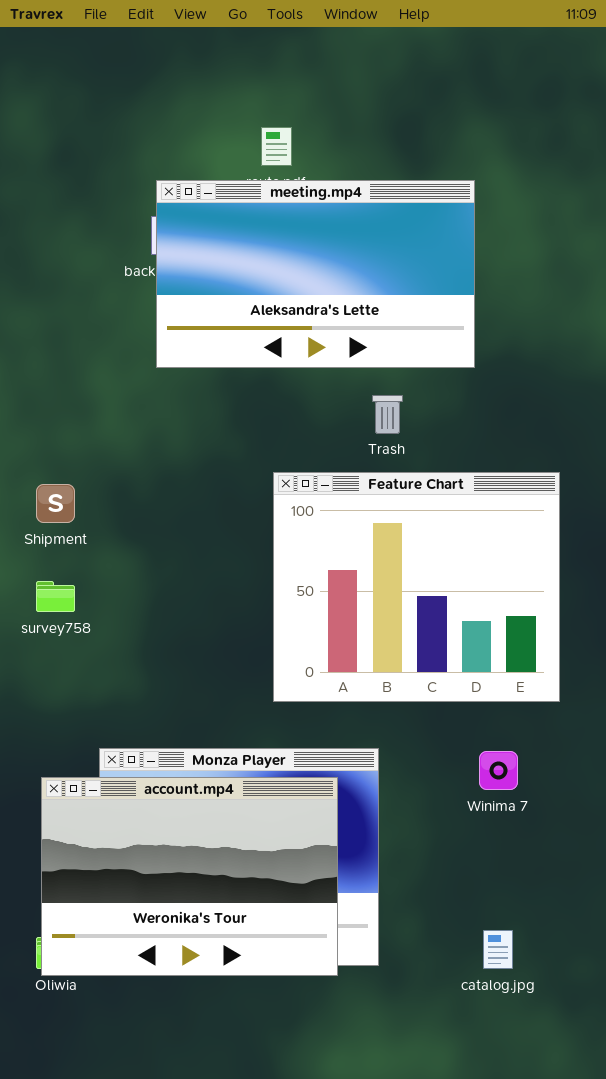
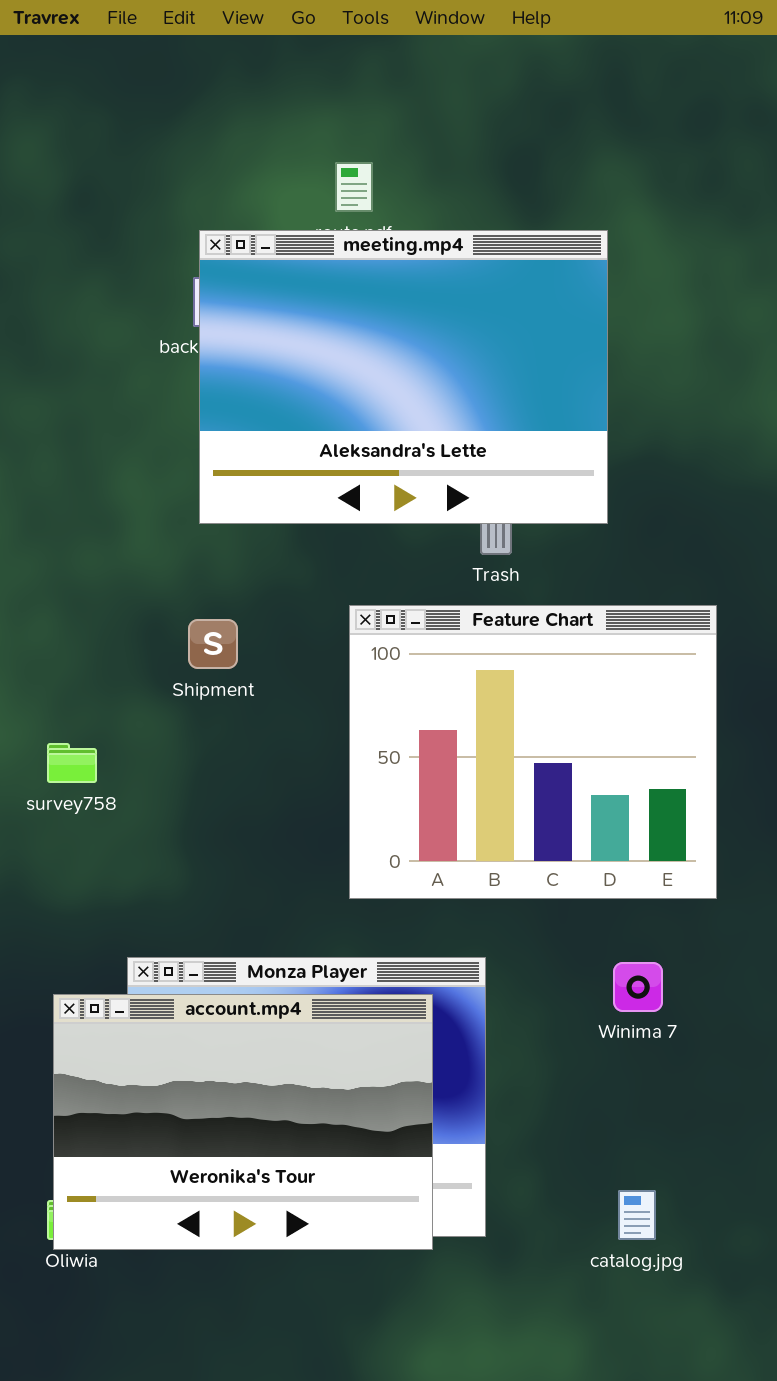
meeting.mp4: [156,180,475,368] -> [199,230,608,524], resized
Shipment: [36,484,75,523] -> [188,619,238,669], moved

